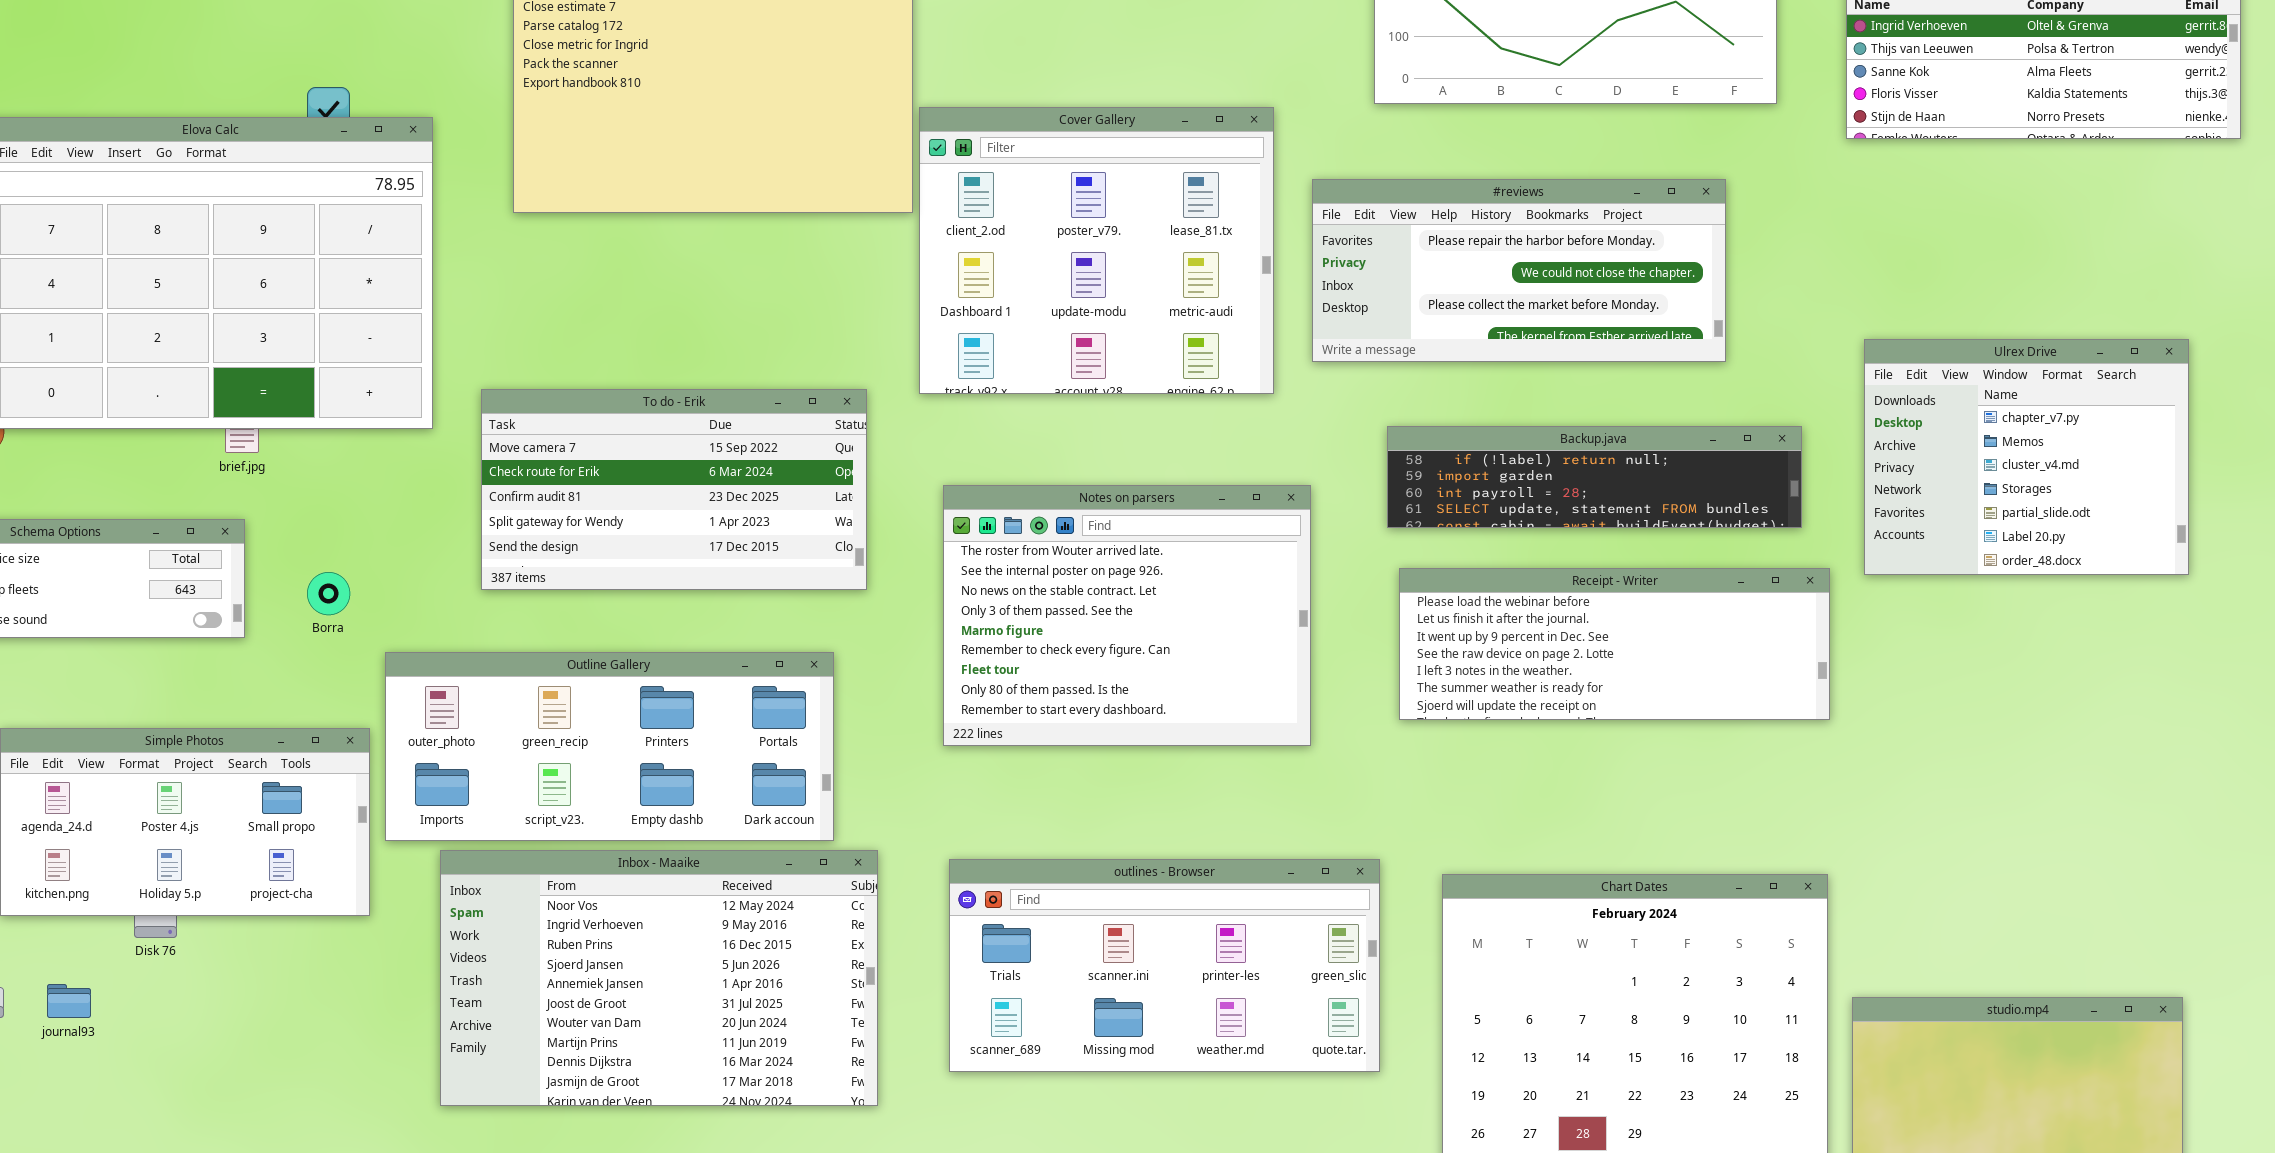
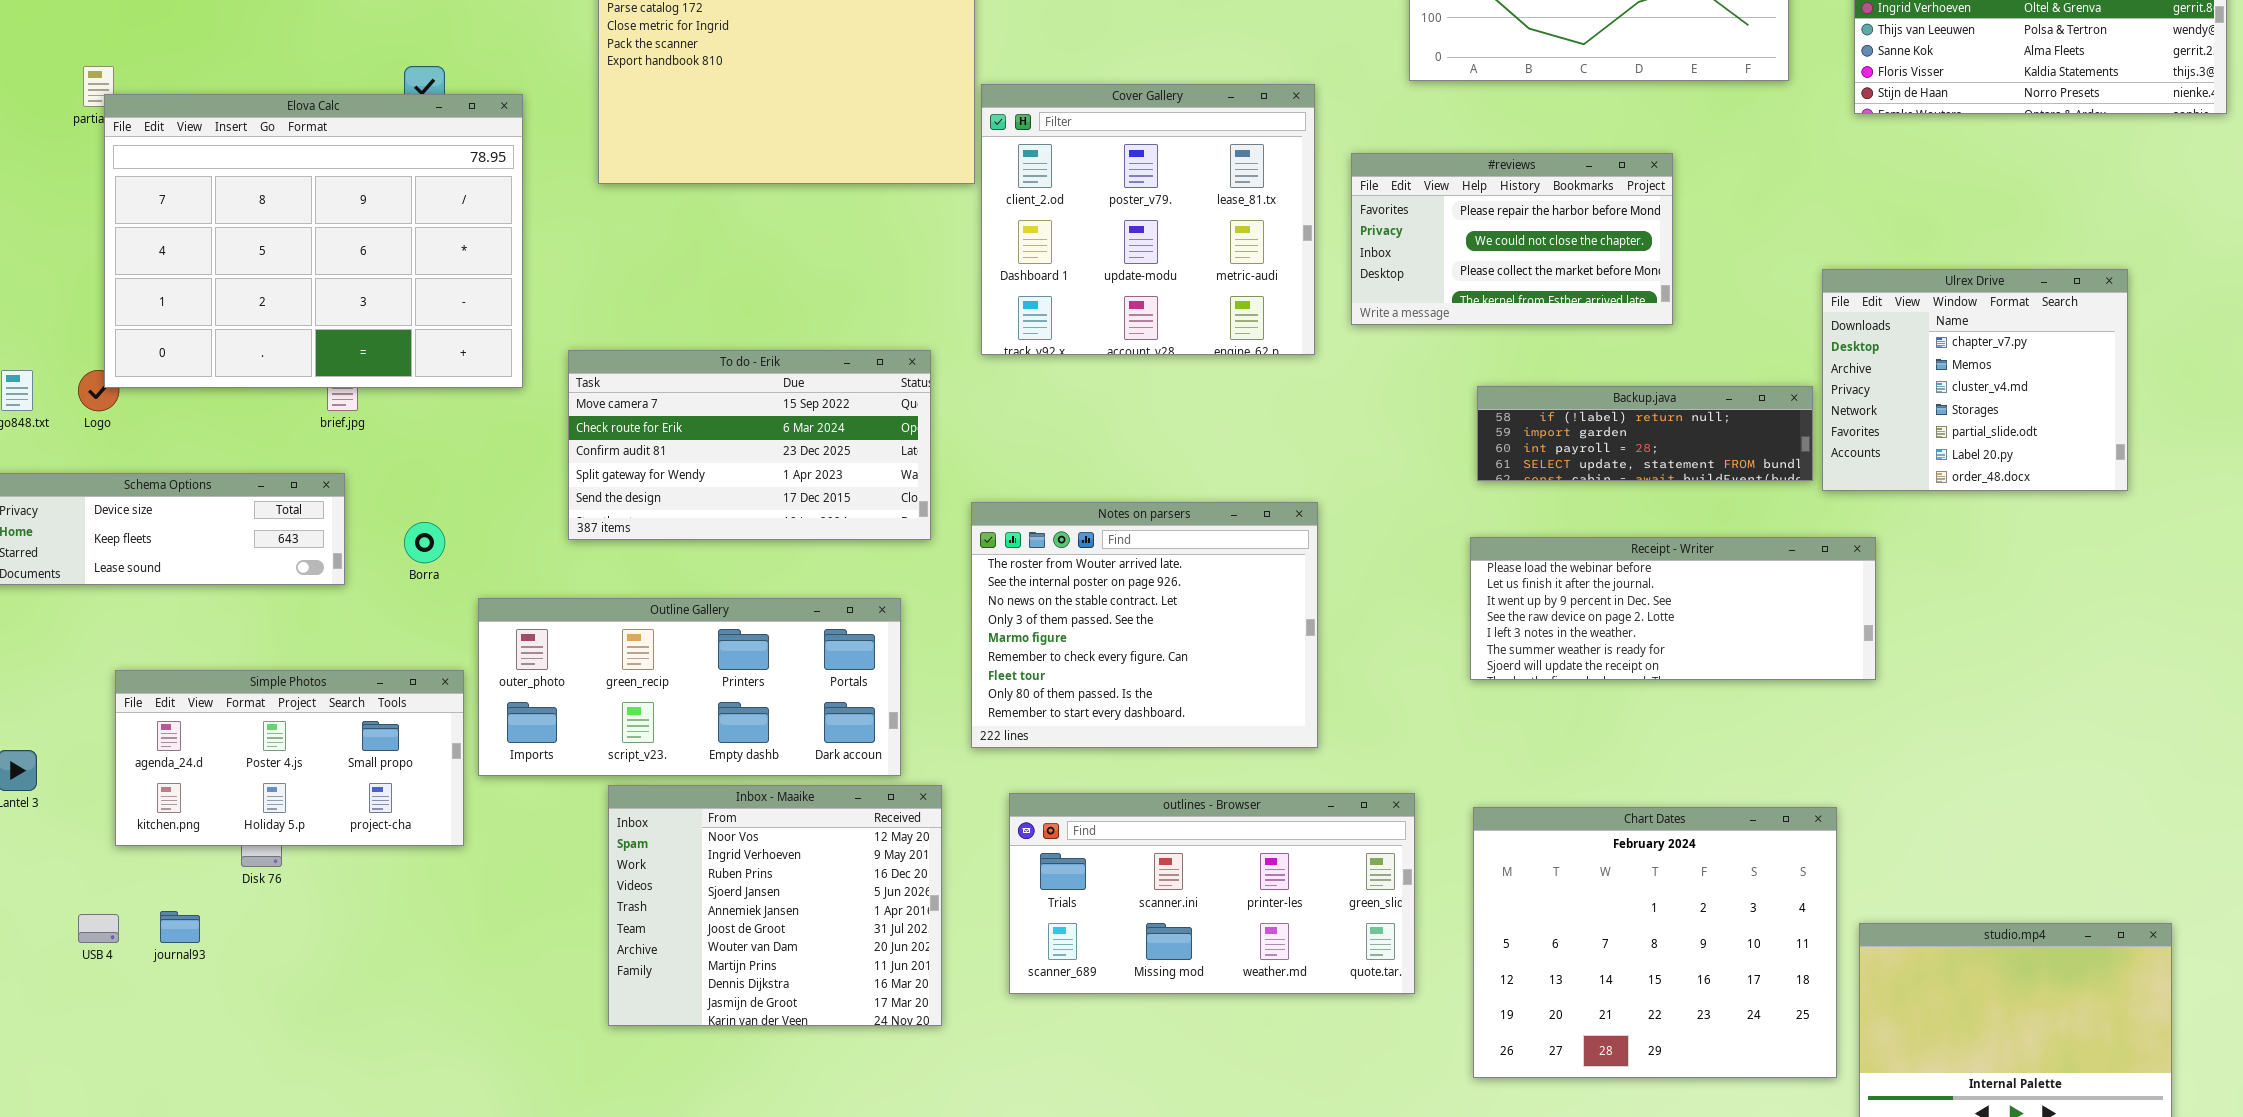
#reviews: [1312,179,1726,362] -> [1351,153,1673,325], resized
Ulrex Drive: [1864,339,2189,575] -> [1822,269,2128,491], moved
Backup.java: [1387,426,1802,528] -> [1477,386,1813,481], resized
Notes on parsers: [943,485,1311,746] -> [971,502,1318,748], moved
Receipt - Writer: [1399,568,1830,720] -> [1470,537,1876,680], moved
Inbox - Maaike: [440,850,878,1106] -> [608,785,942,1026], resized

